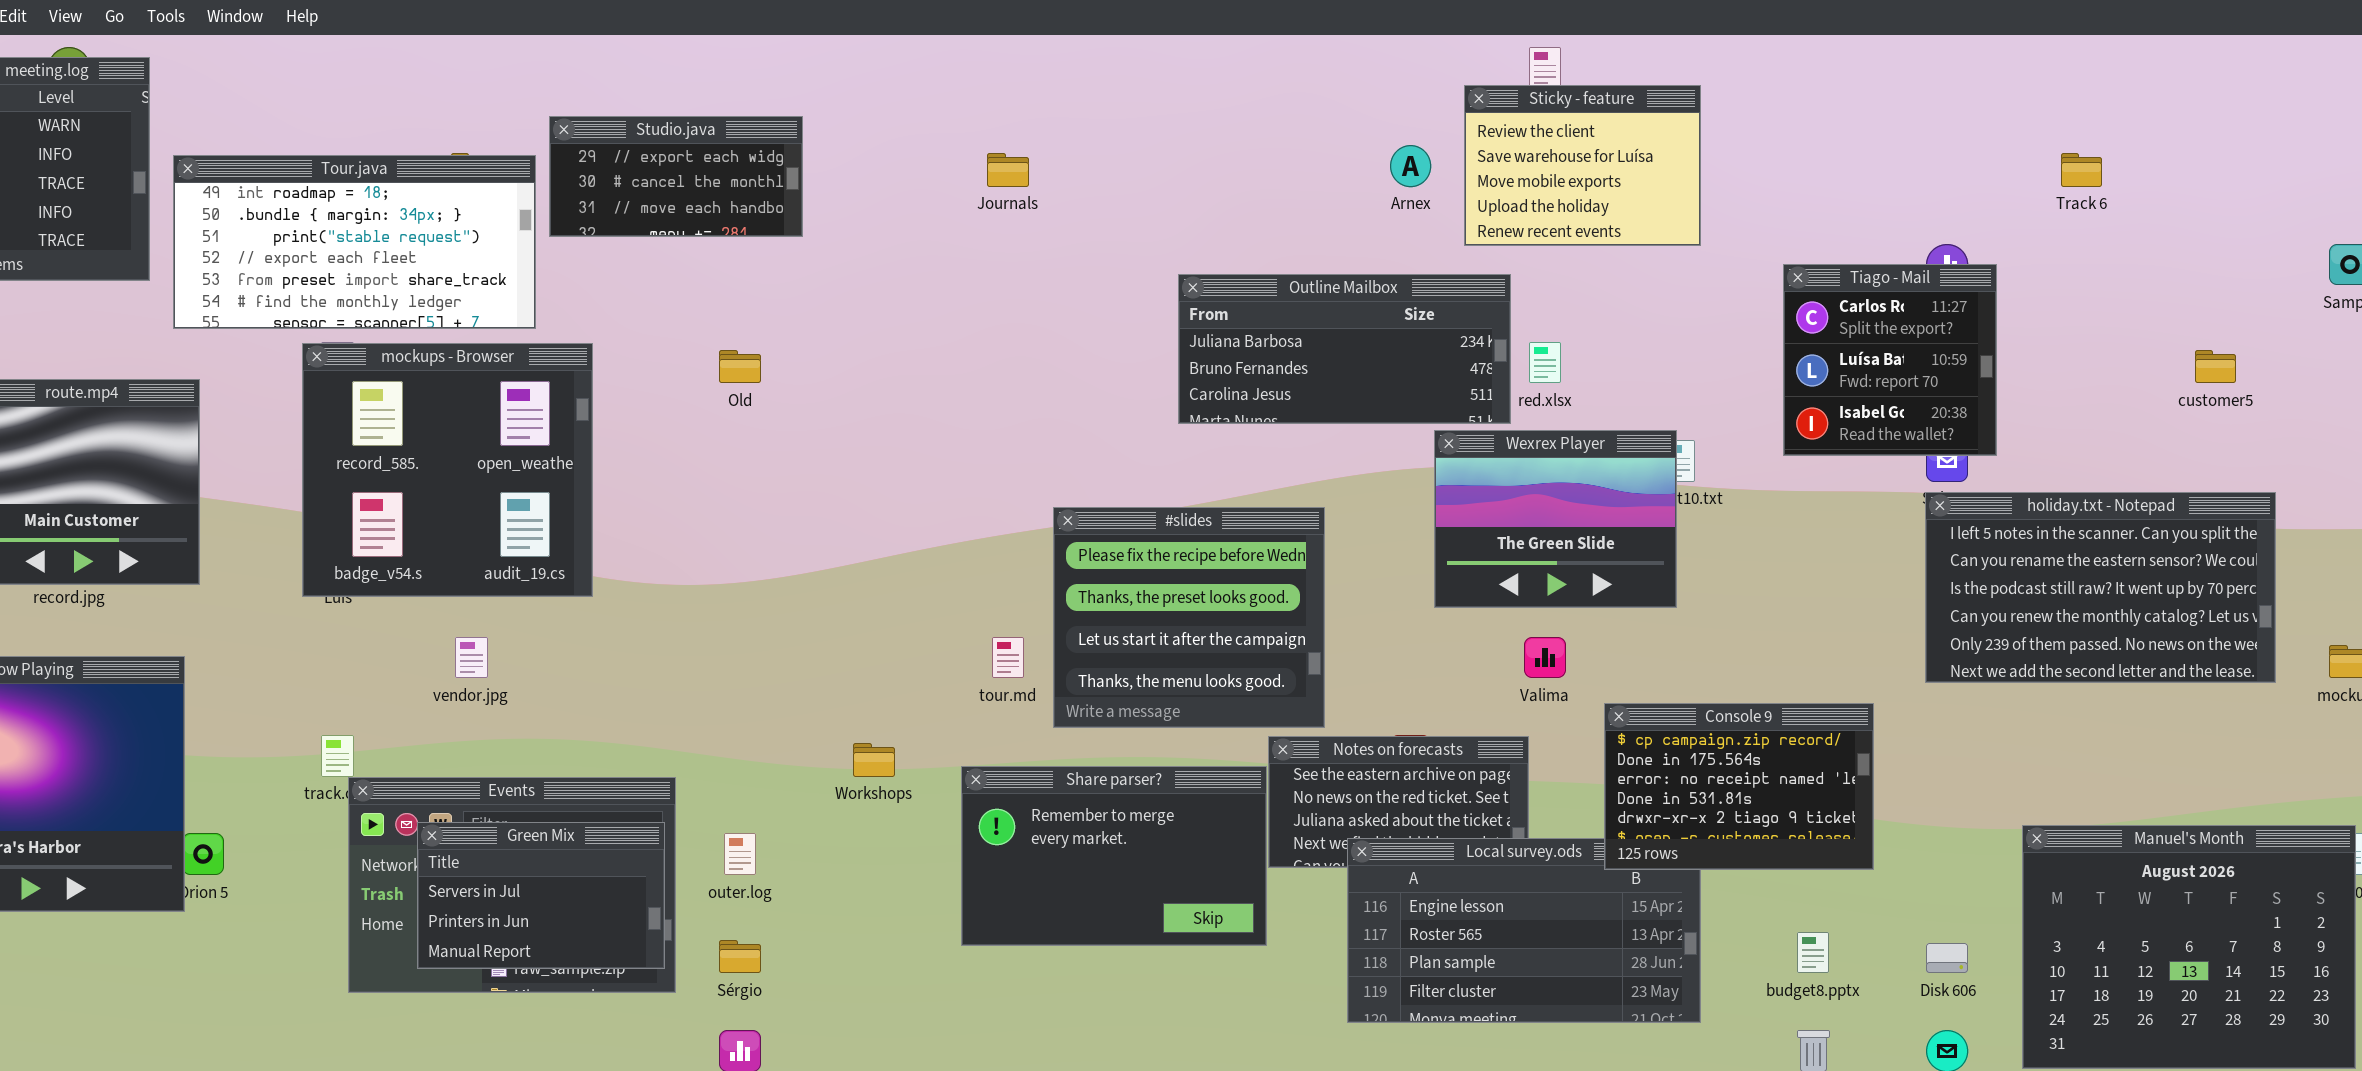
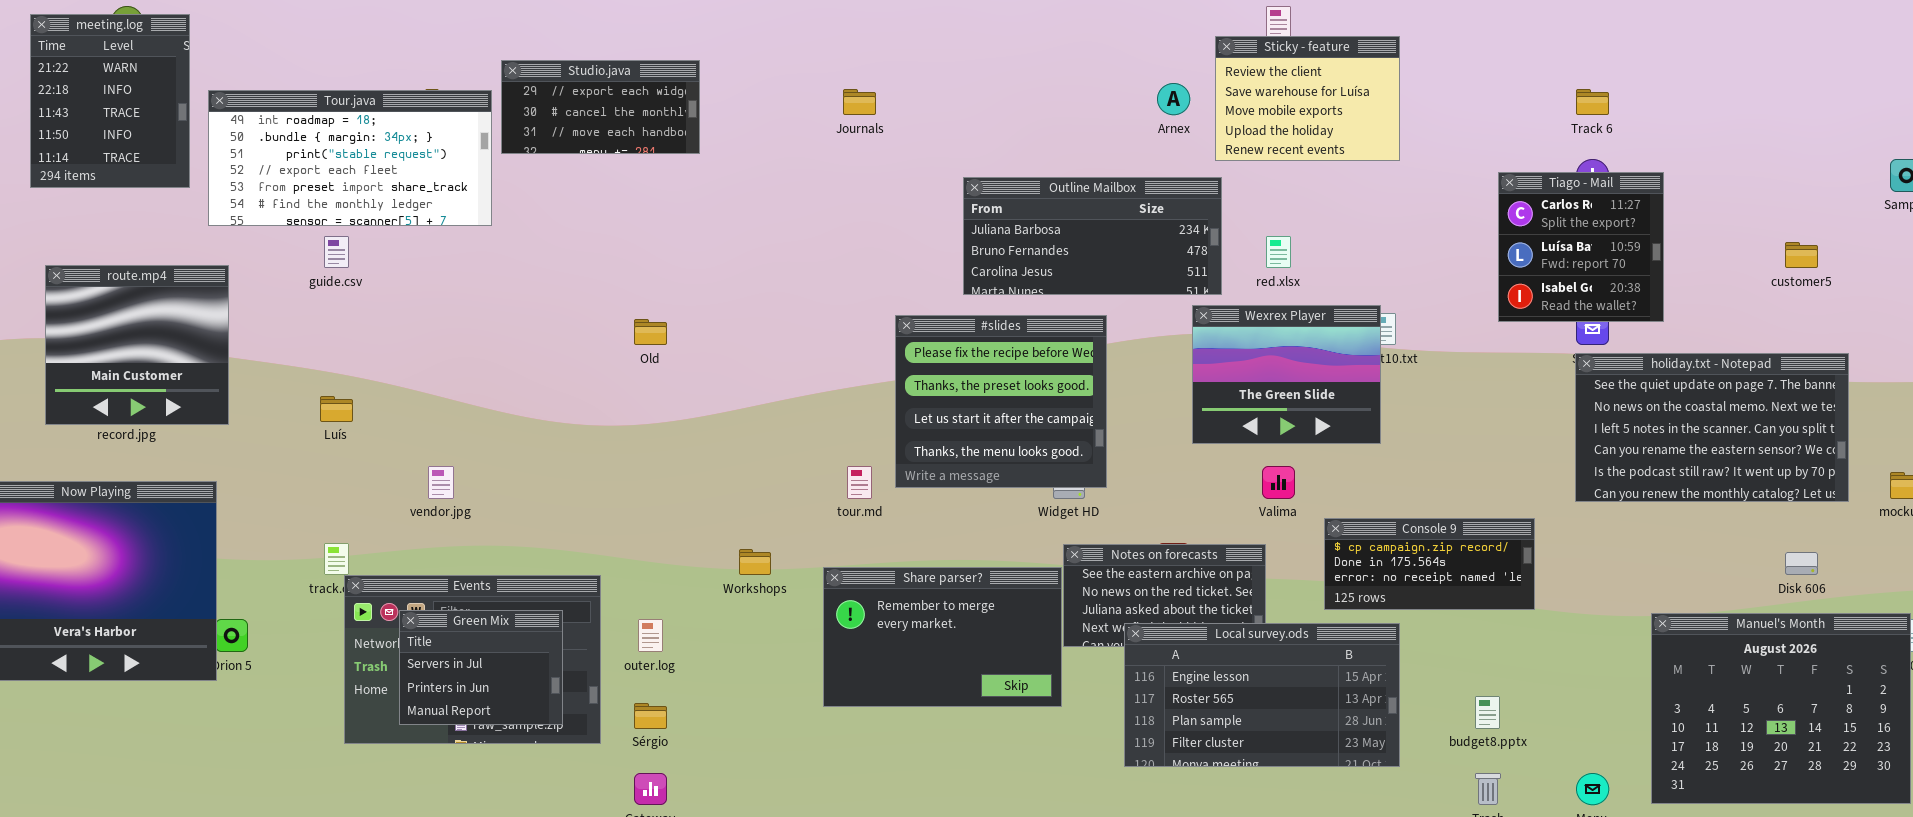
Track 6: [2061,153,2102,187] -> [1576,89,1609,115], moved
Tiago - Mail: [1783,264,1997,456] -> [1498,172,1664,322], moved
Outline Mailbox: [1178,274,1511,424] -> [963,177,1222,295], moved
mockups - Browser: [302,343,593,597] -> none, closed
Old: [719,350,761,383] -> [634,319,667,345], moved
holiday.txt - Notepad: [1925,492,2276,683] -> [1575,353,1849,502], scrolled up 2 rows
#slides: [1053,507,1325,728] -> [895,315,1107,488], moved
Console 9: [1604,703,1874,870] -> [1324,518,1535,610], resized
Green Mix: [417,822,665,969] -> [399,610,563,725], resized
Disk 606: [1926,943,1968,973] -> [1785,552,1818,575], moved

